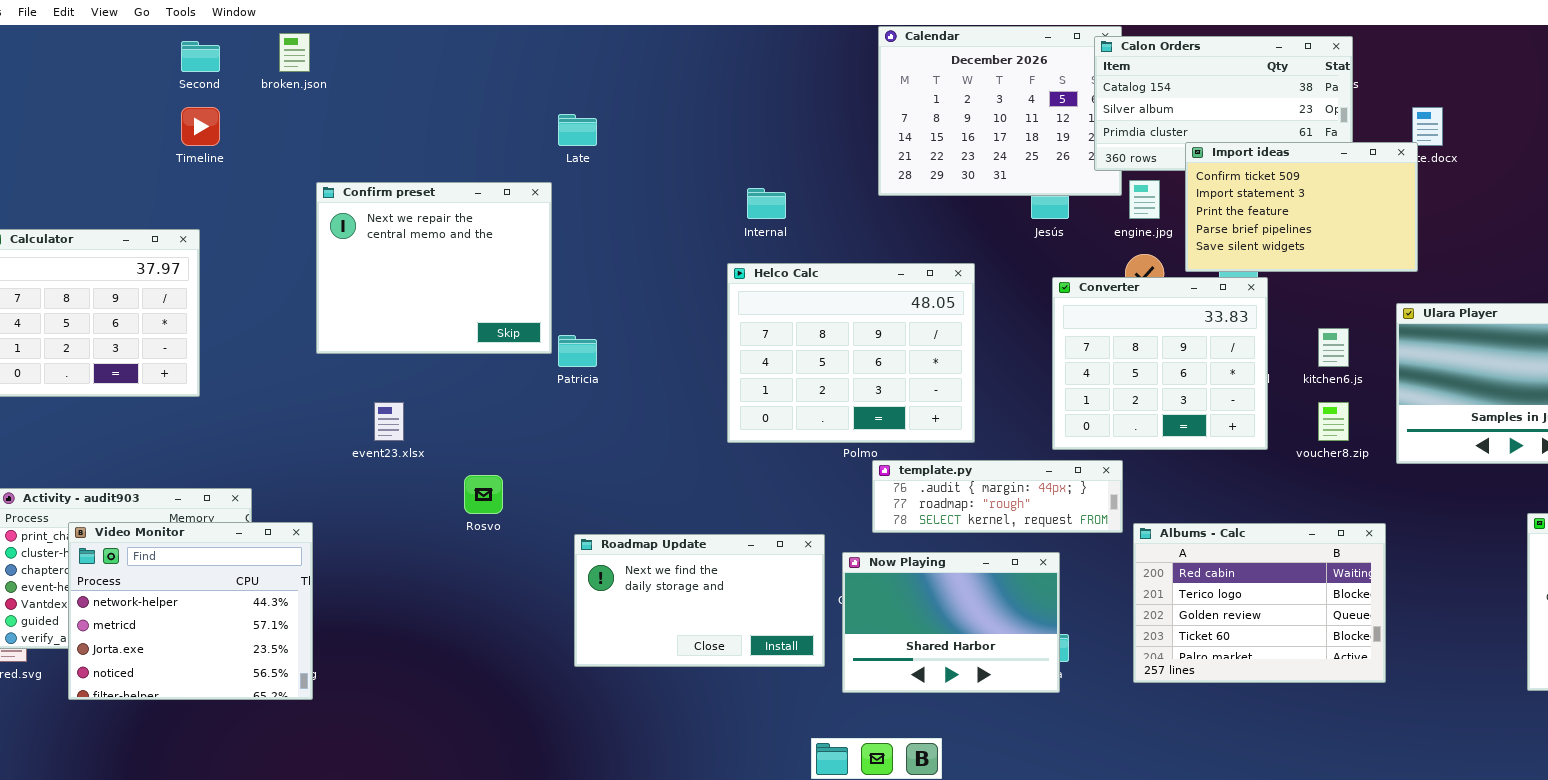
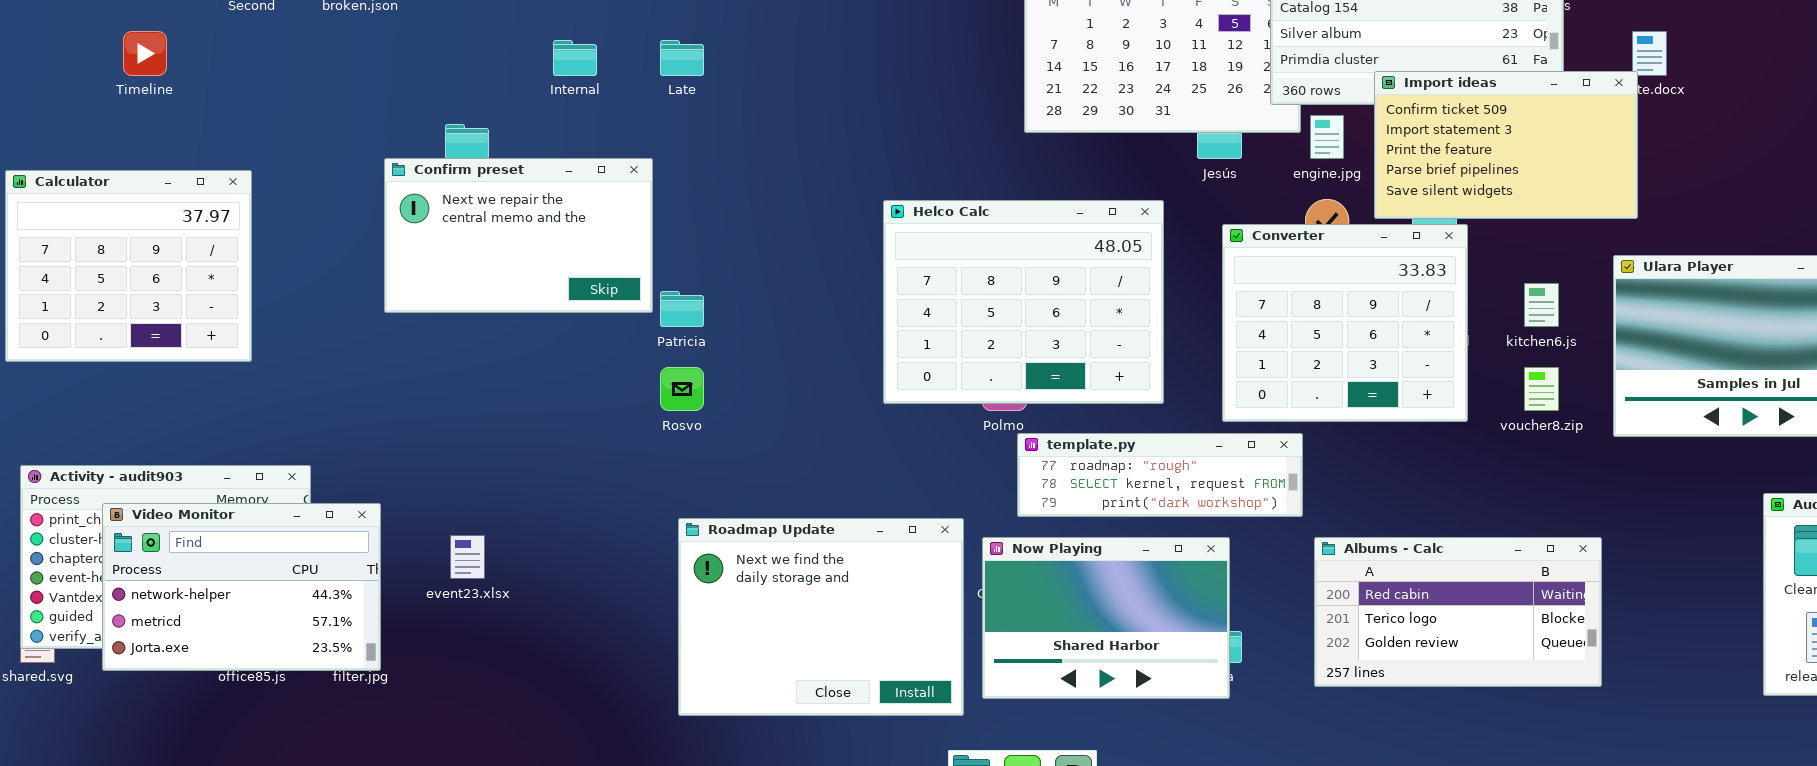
Timeline: [181,107,220,146] -> [123,31,167,76], moved
Confirm preset: [316,182,552,354] -> [384,158,653,313], resized
Internal: [747,188,786,219] -> [553,40,597,76], moved
Helco Calc: [727,263,975,443] -> [883,200,1164,404], moved
event23.xlsx: [374,402,404,441] -> [450,535,485,579], moved
template.py: [872,460,1123,533] -> [1017,433,1303,517], scrolled down 1 row
Rosvo: [464,475,503,514] -> [660,367,704,411], moved
Video Monitor: [68,522,313,700] -> [102,503,381,671], resized
Albums - Calc: [1133,523,1386,683] -> [1314,537,1602,687], resized
Roadmap Update: [574,534,825,667] -> [678,518,964,716], resized

